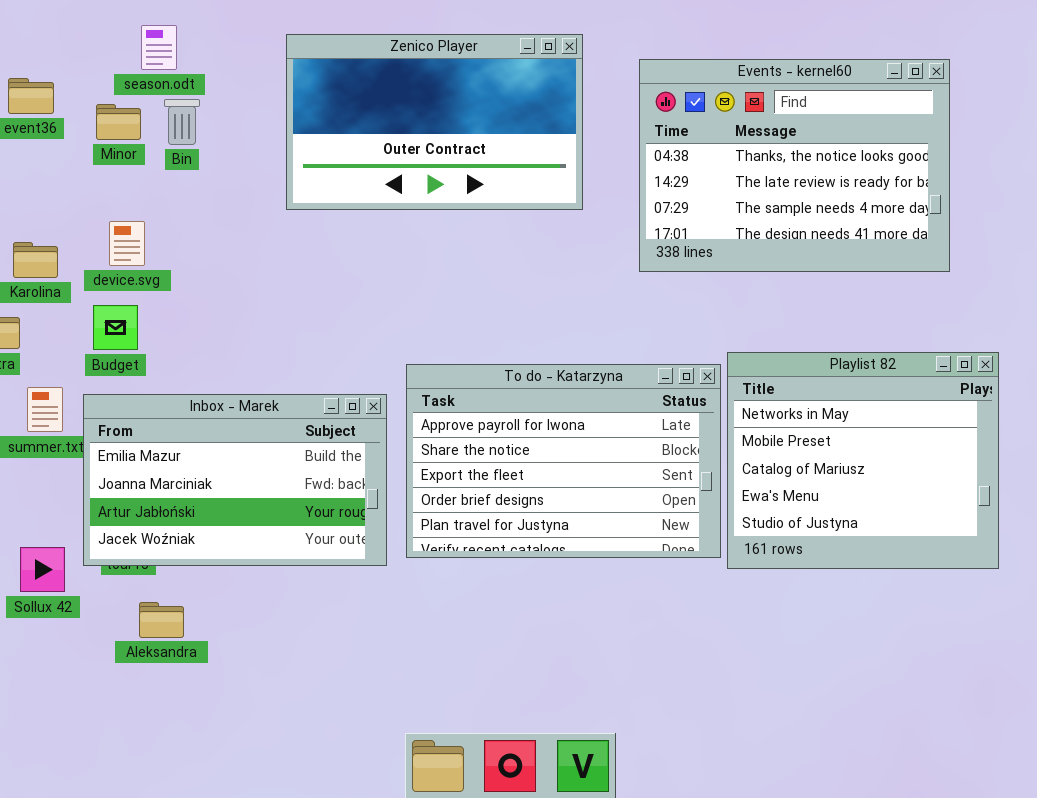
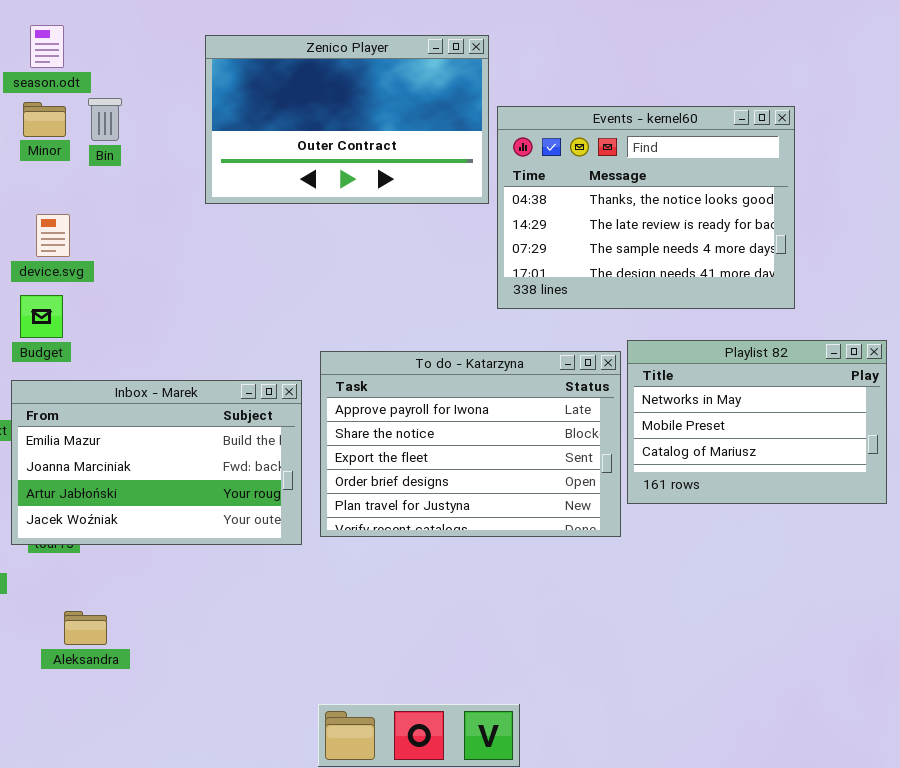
season.odt: [141,25,177,70] -> [30,25,64,68], moved
Events - kernel60: [639,59,950,272] -> [497,106,795,309], moved
Playlist 82: [727,352,999,569] -> [627,340,887,504], resized
Aleksandra: [139,602,184,638] -> [64,611,107,645], moved

